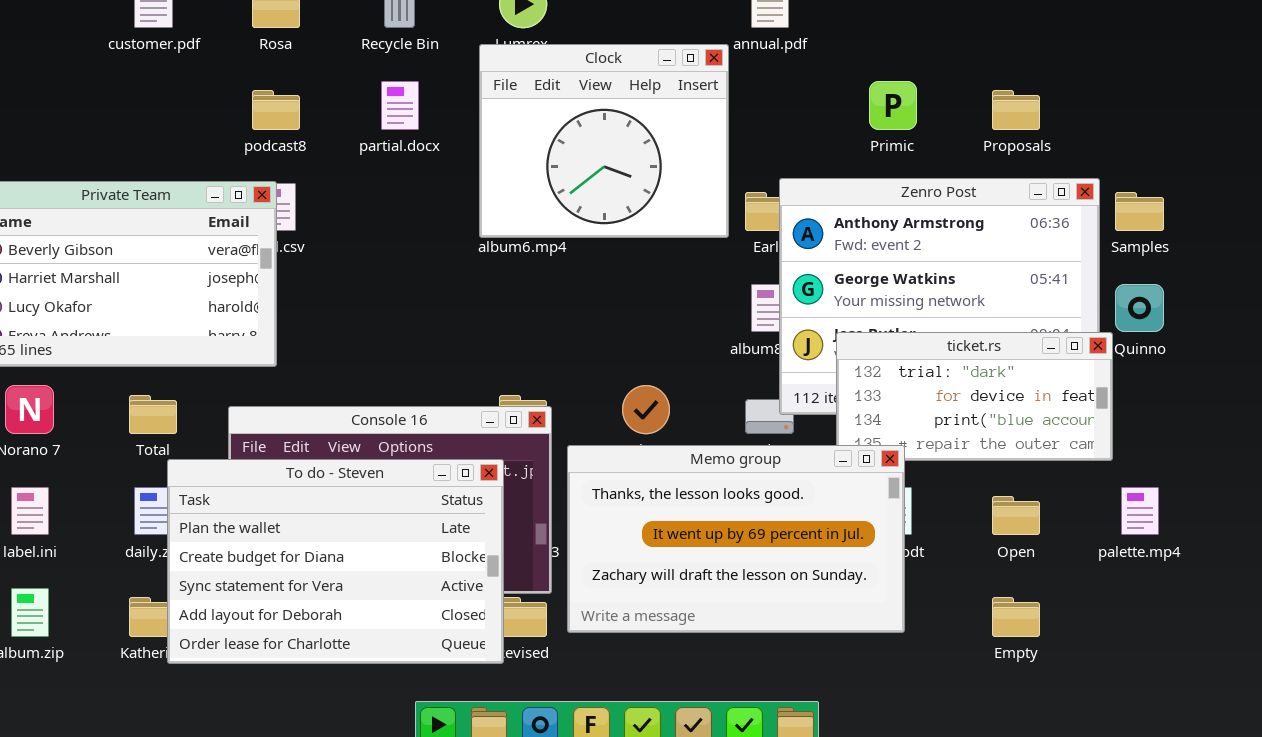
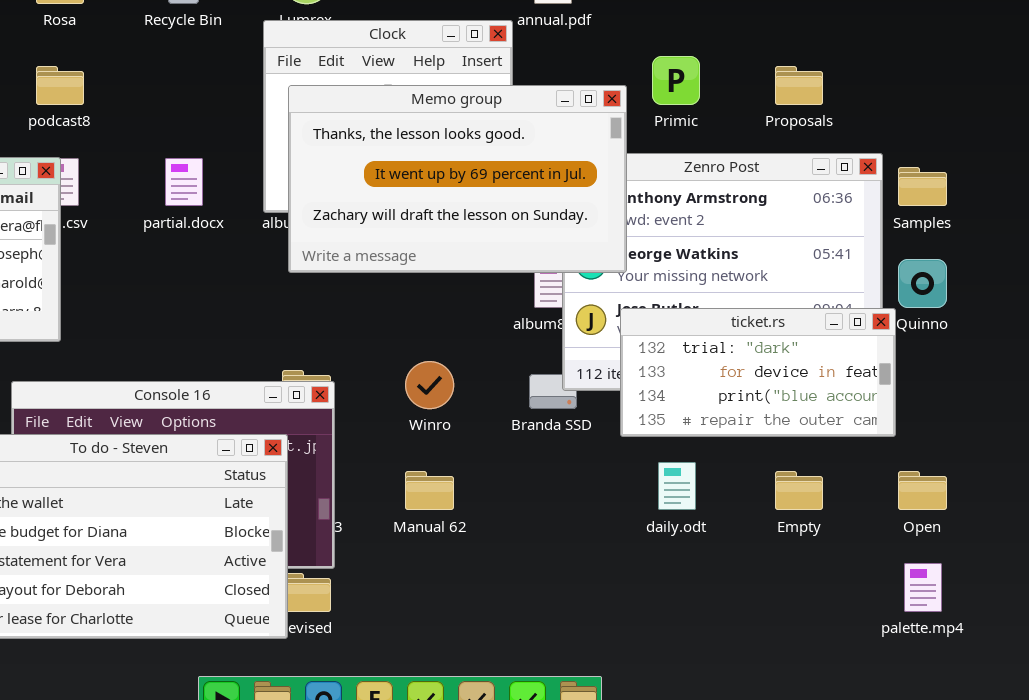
partial.docx: [381,81,419,130] -> [165,158,203,206], moved
Memo group: [567,445,905,633] -> [288,85,627,273], moved
palette.mp4: [1121,487,1159,535] -> [904,563,942,612], moved
Open: [992,496,1040,535] -> [898,471,947,510], moved
Empty: [992,597,1040,637] -> [775,471,823,510], moved

